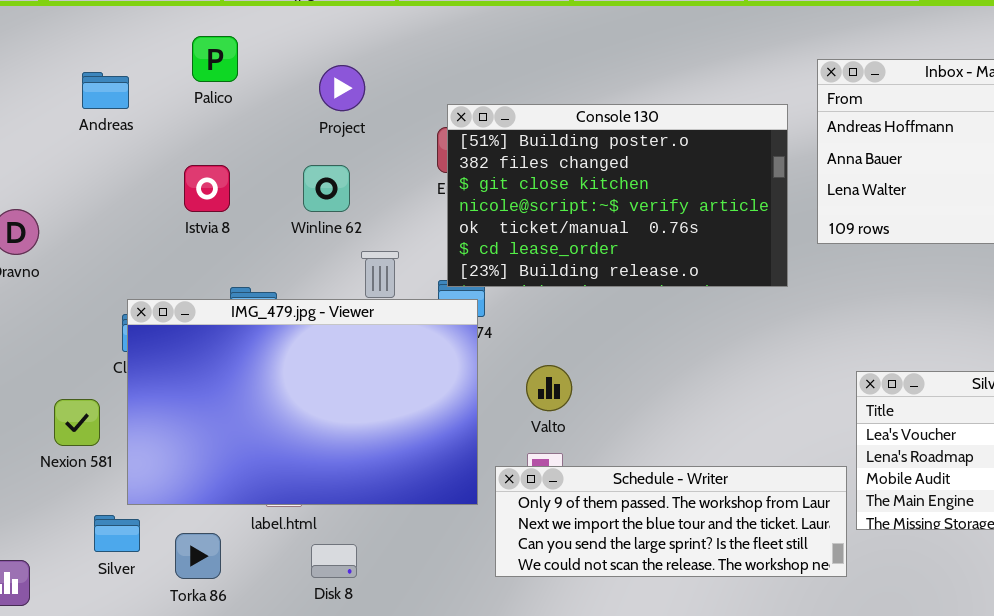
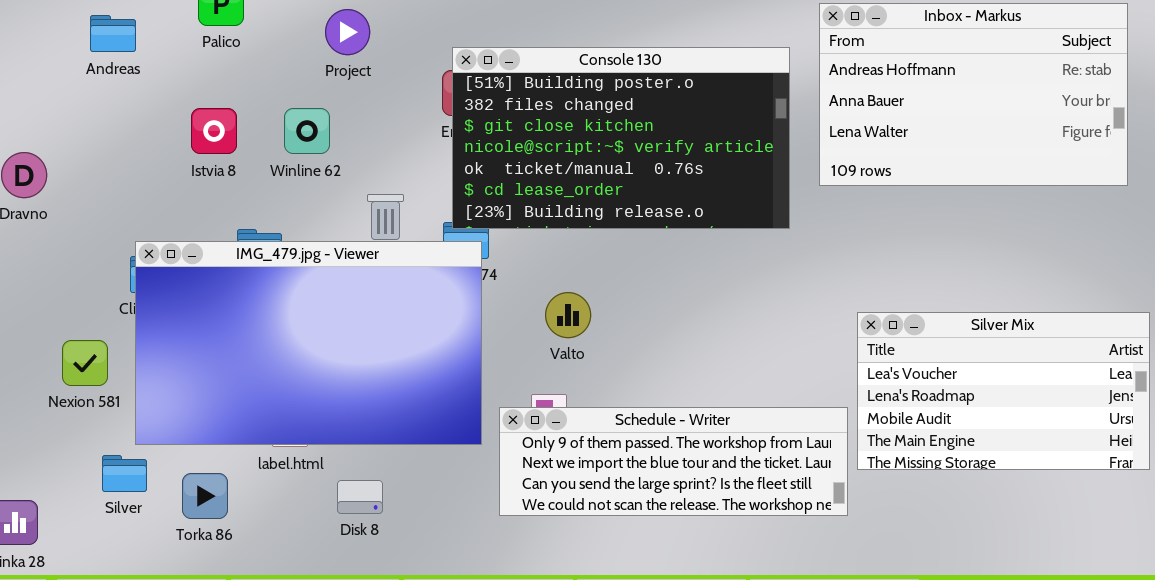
Winline 62: [303,165,350,212] -> [284,108,330,154], moved
Valto: [526,365,572,411] -> [545,292,591,338], moved
Disk 8: [311,544,357,578] -> [337,480,383,514], moved

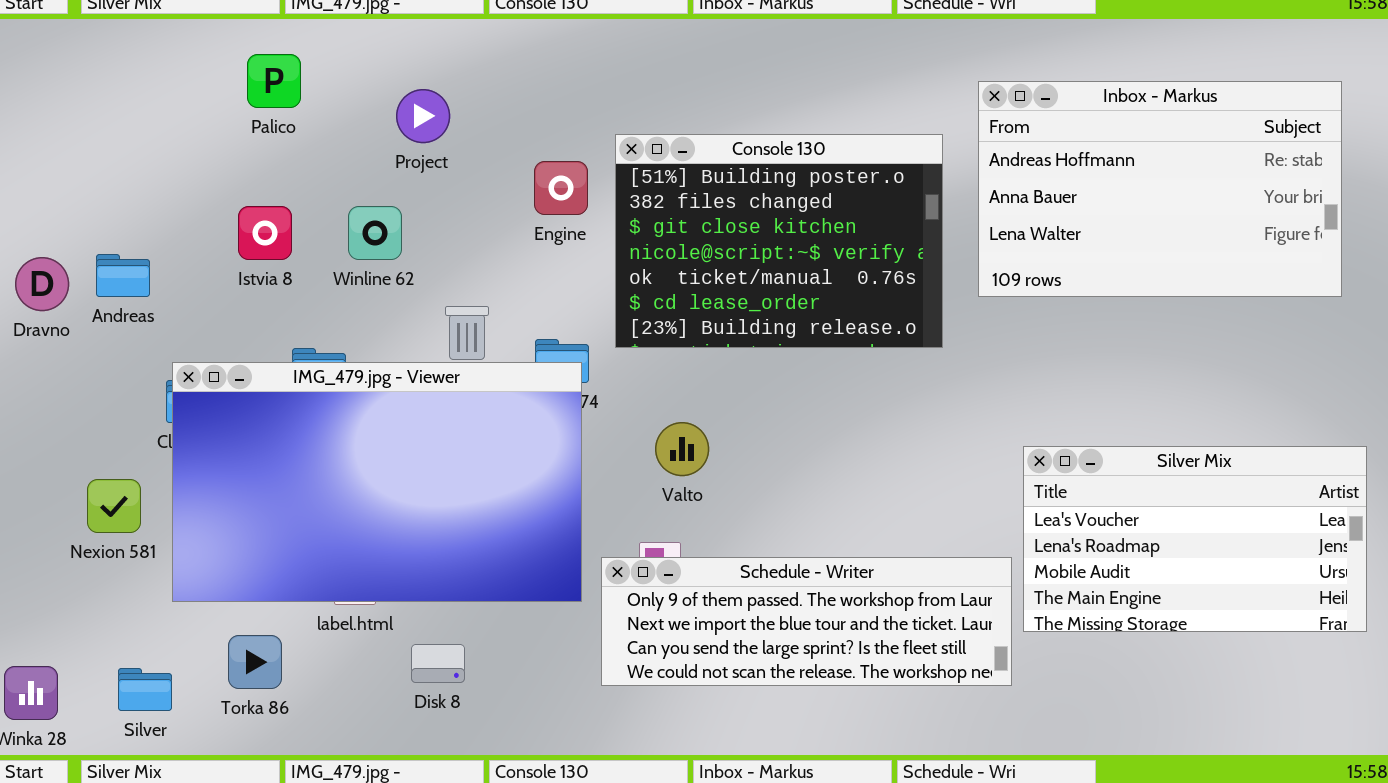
Andreas: [90,15,136,52] -> [96,254,150,297], moved
Console 130: [452,47,790,229] -> [615,134,943,348], resized
Silver: [102,455,147,492] -> [118,668,172,711], moved

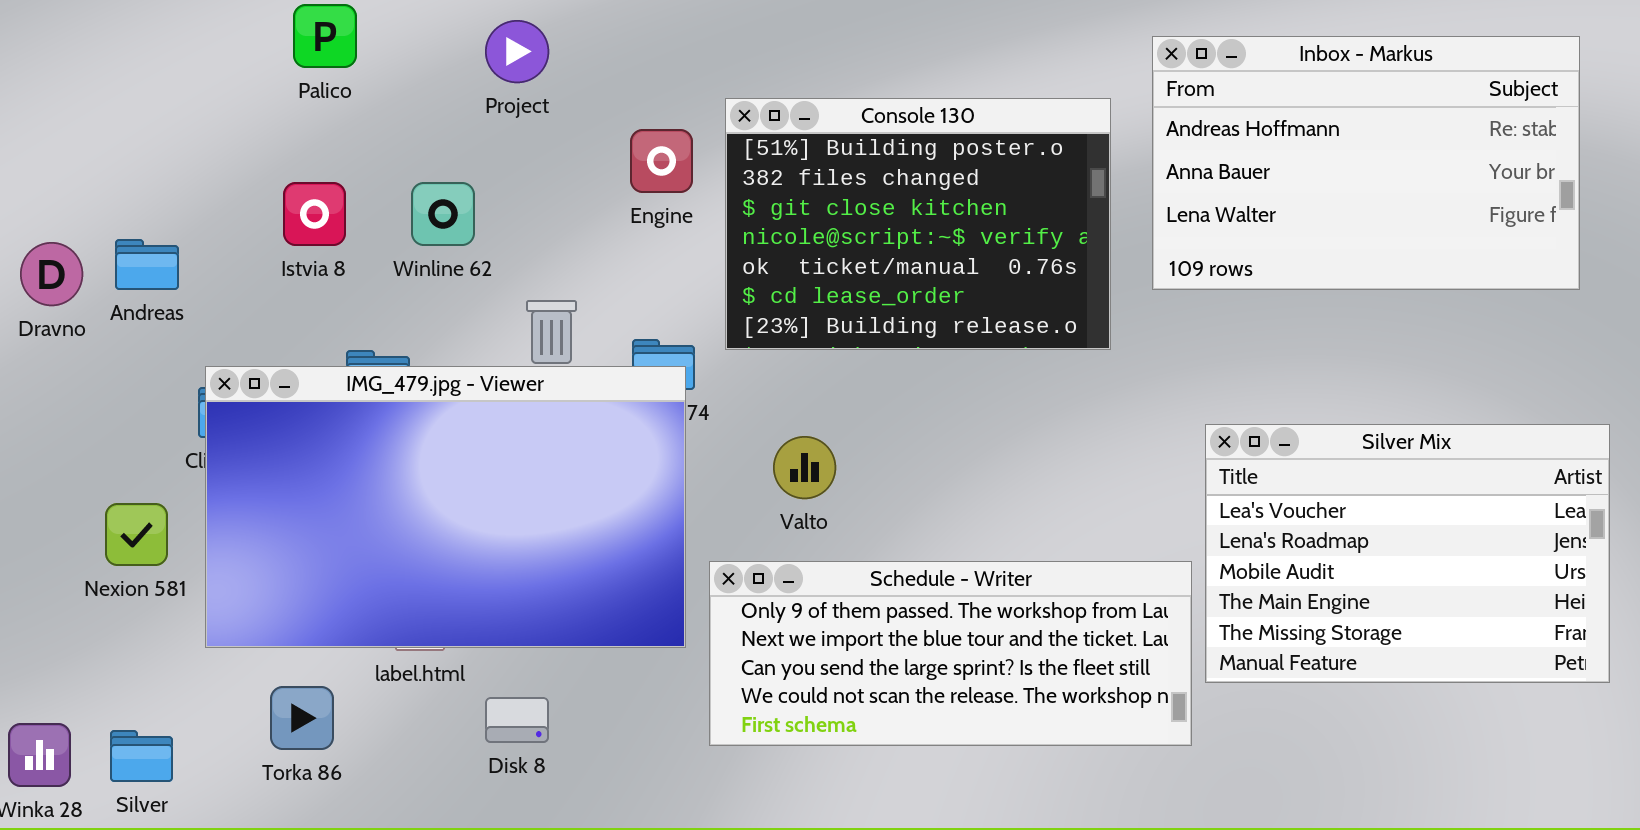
Project: [396,89,450,143] -> [485,20,549,83], moved
Silver Mix: [1023,446,1367,632] -> [1205,424,1610,683], resized
Schedule - Writer: [601,557,1012,686] -> [709,561,1192,746], resized
Silver: [118,668,172,711] -> [110,730,173,782], moved

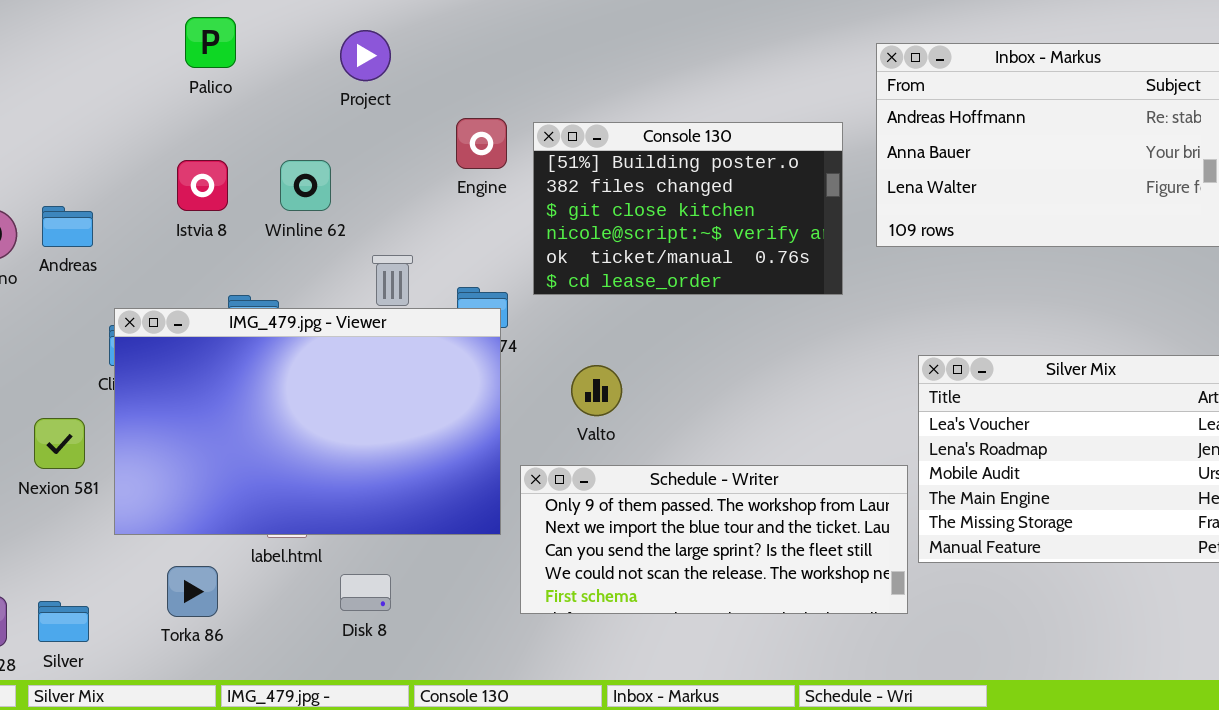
Console 130: [725,98,1111,350] -> [533,122,843,295], resized

